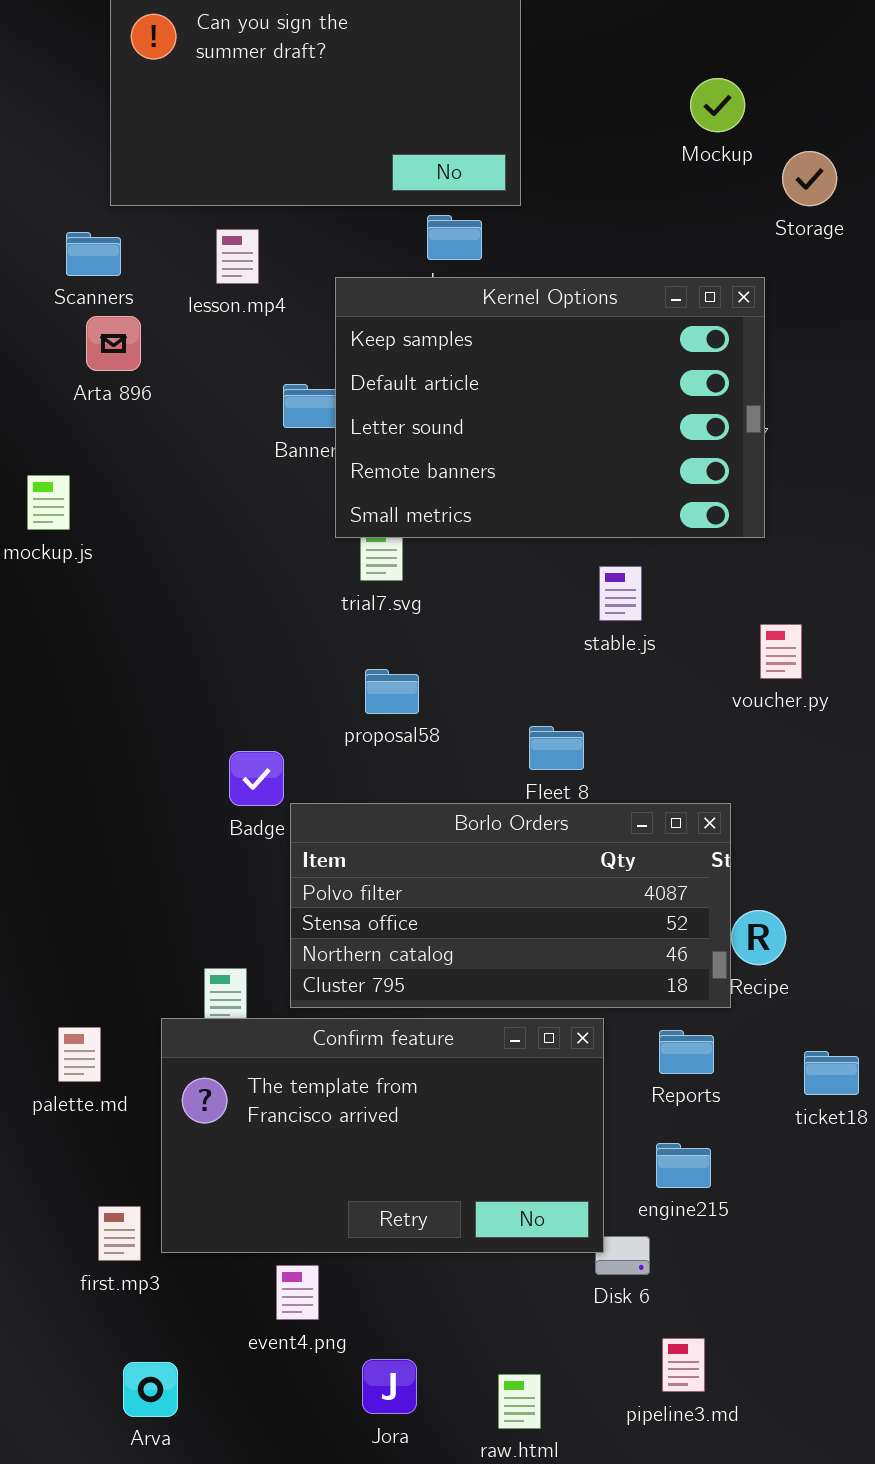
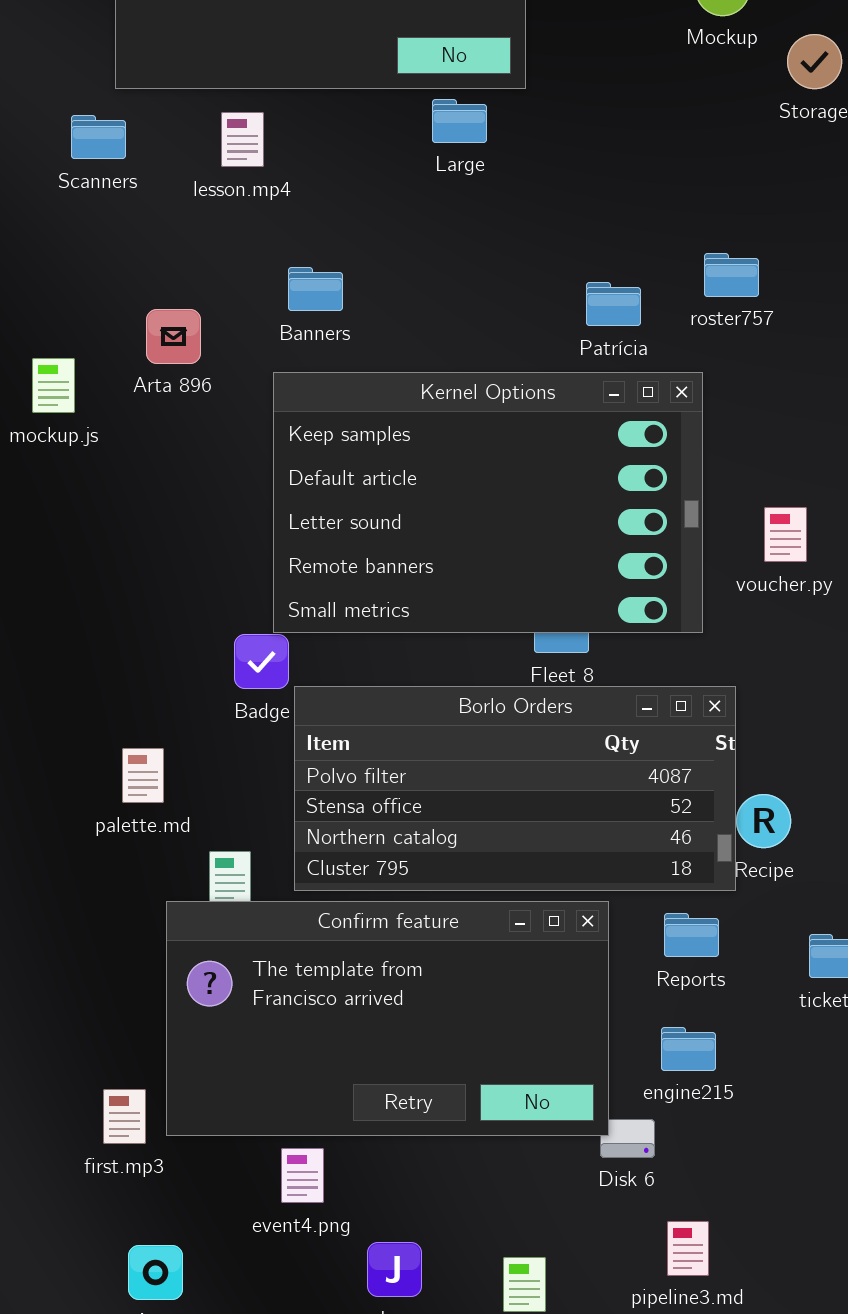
Kernel Options: [335,277,765,538] -> [273,372,703,633], moved
Arta 896: [86,316,141,371] -> [146,309,201,364], moved
palette.md: [58,1027,101,1082] -> [122,748,164,803], moved

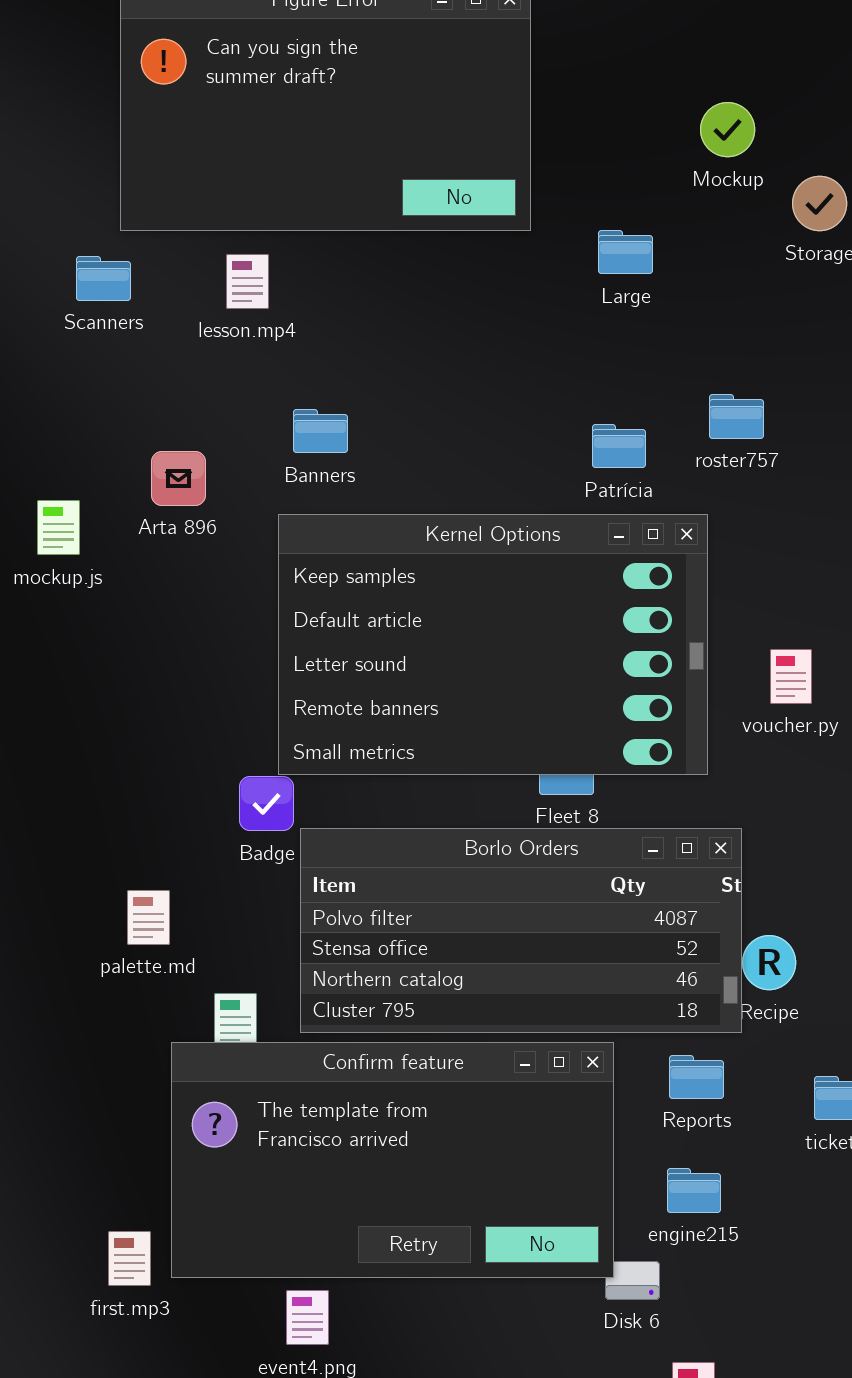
Large: [432,99,487,143] -> [598,230,653,274], moved

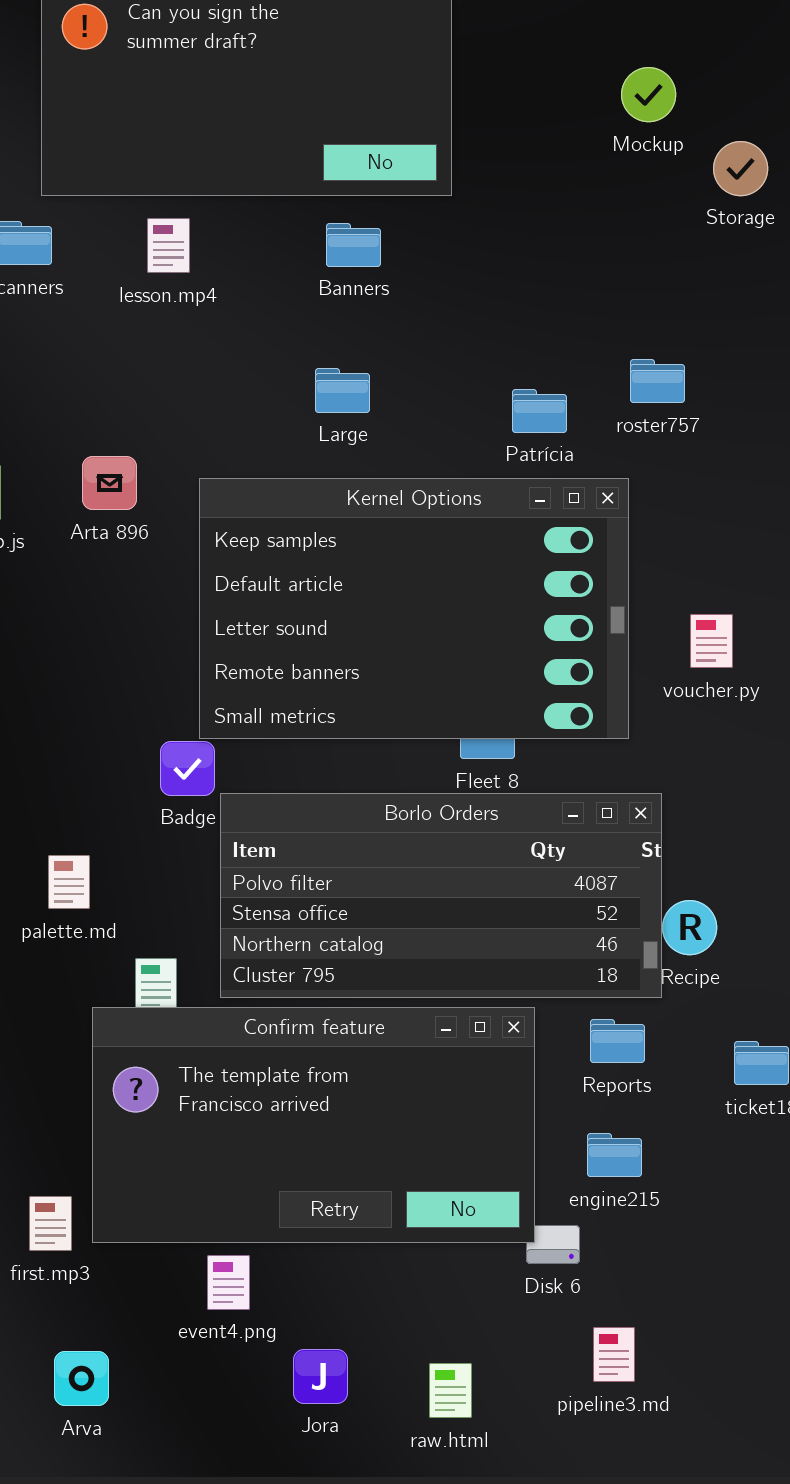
Large: [598,230,653,274] -> [315,368,370,413], moved
Banners: [293,409,348,453] -> [326,223,381,267], moved
Arta 896: [151,451,206,506] -> [82,456,137,510], moved

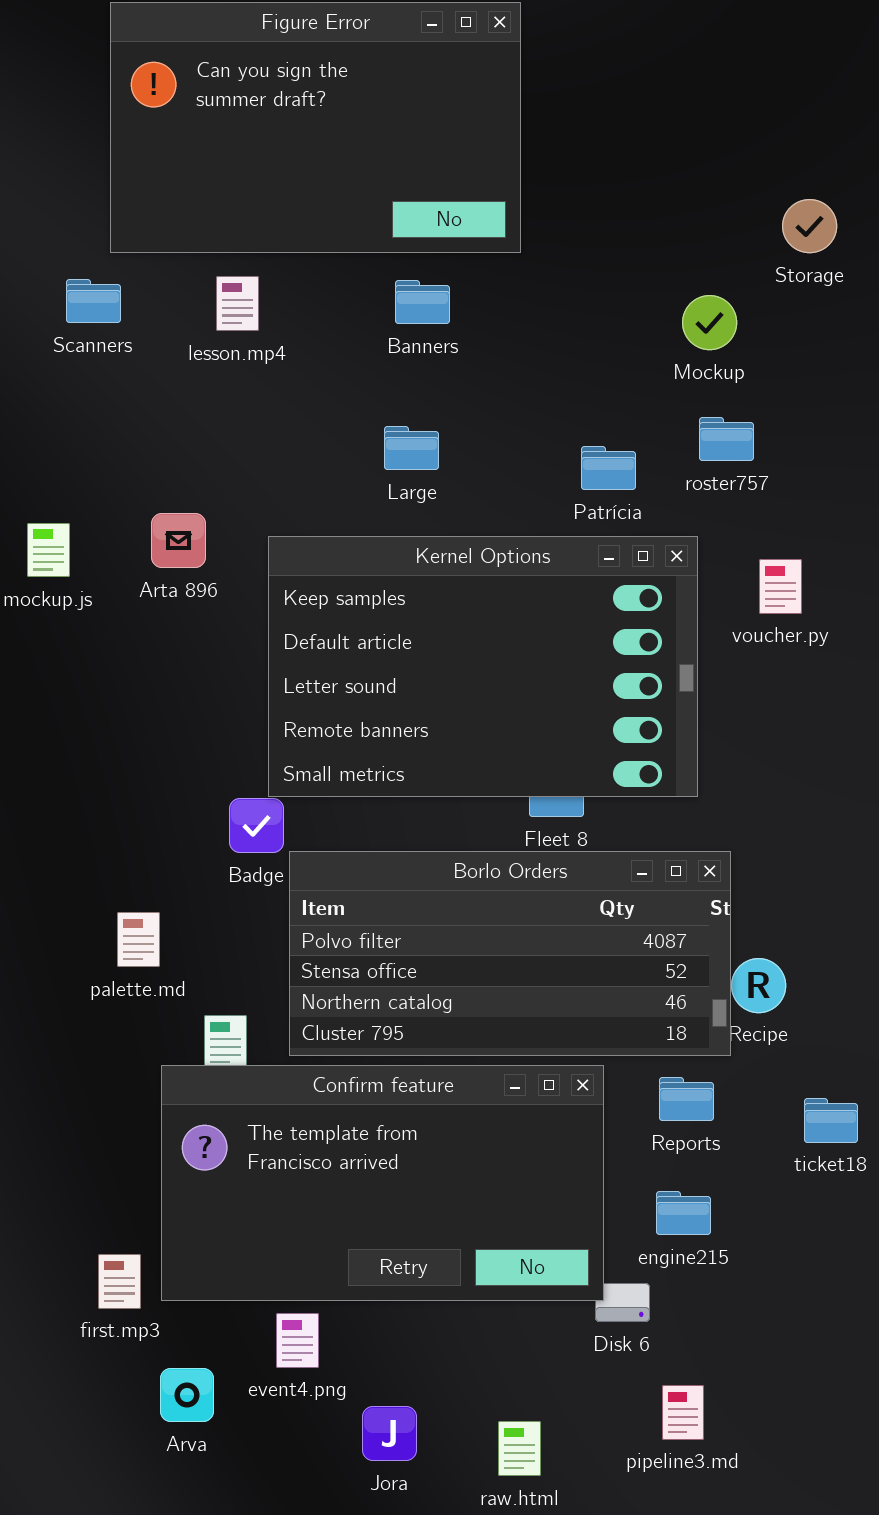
Mockup: [621,67,676,122] -> [682,295,737,350], moved
voucher.py: [690,614,733,668] -> [759,559,802,614], moved
Arva: [54,1351,109,1406] -> [160,1368,214,1422], moved

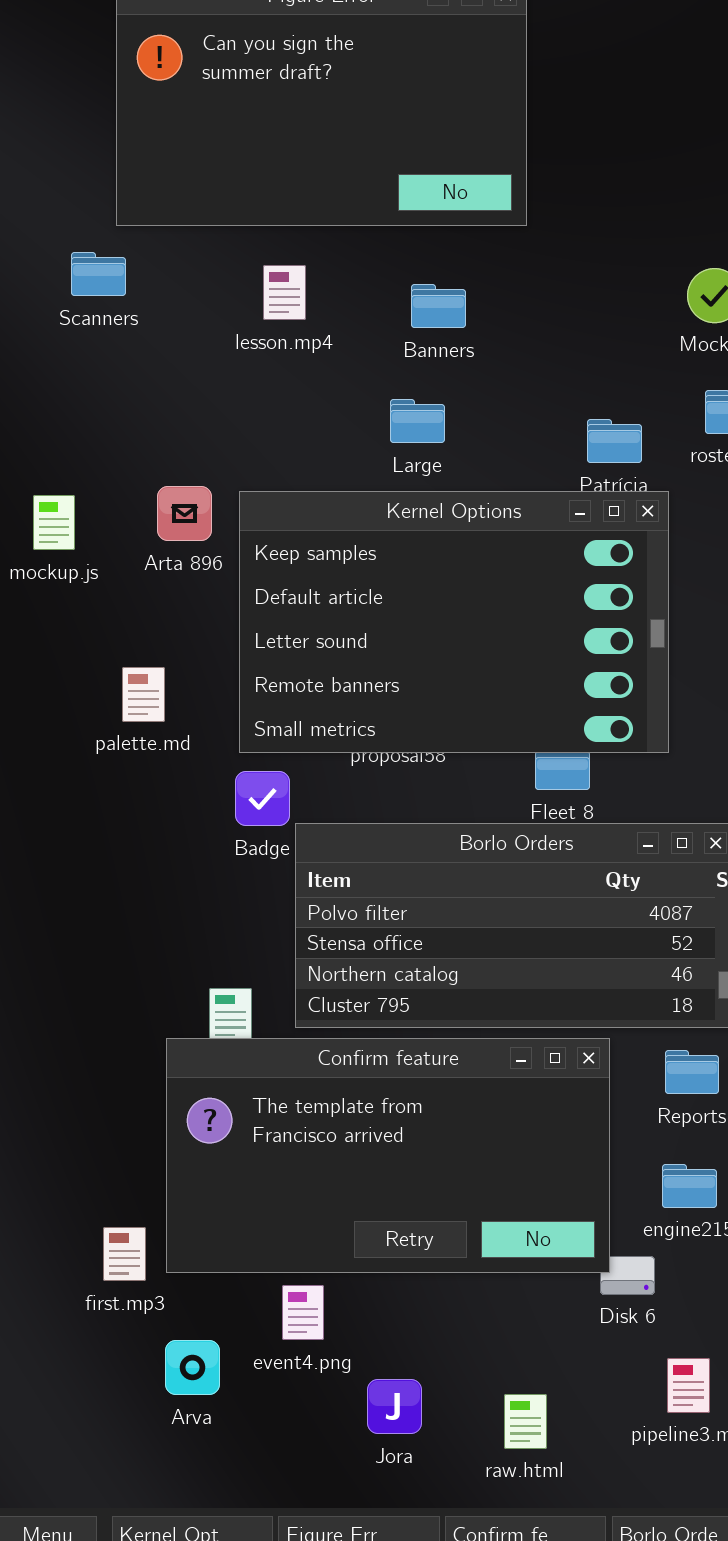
lesson.mp4: [216,276,259,331] -> [263,265,306,320], moved
Banners: [395,280,450,324] -> [411,284,466,328], moved
Kernel Options: [268,536,698,797] -> [239,491,669,753], moved
palette.md: [117,912,160,967] -> [122,667,165,722], moved

